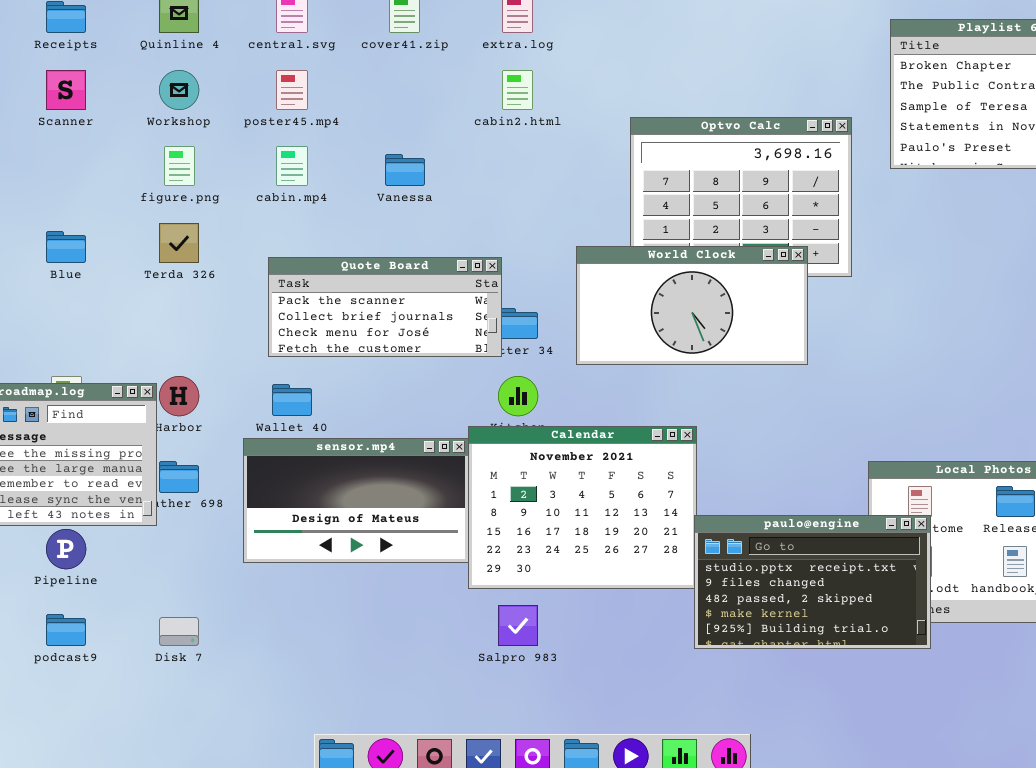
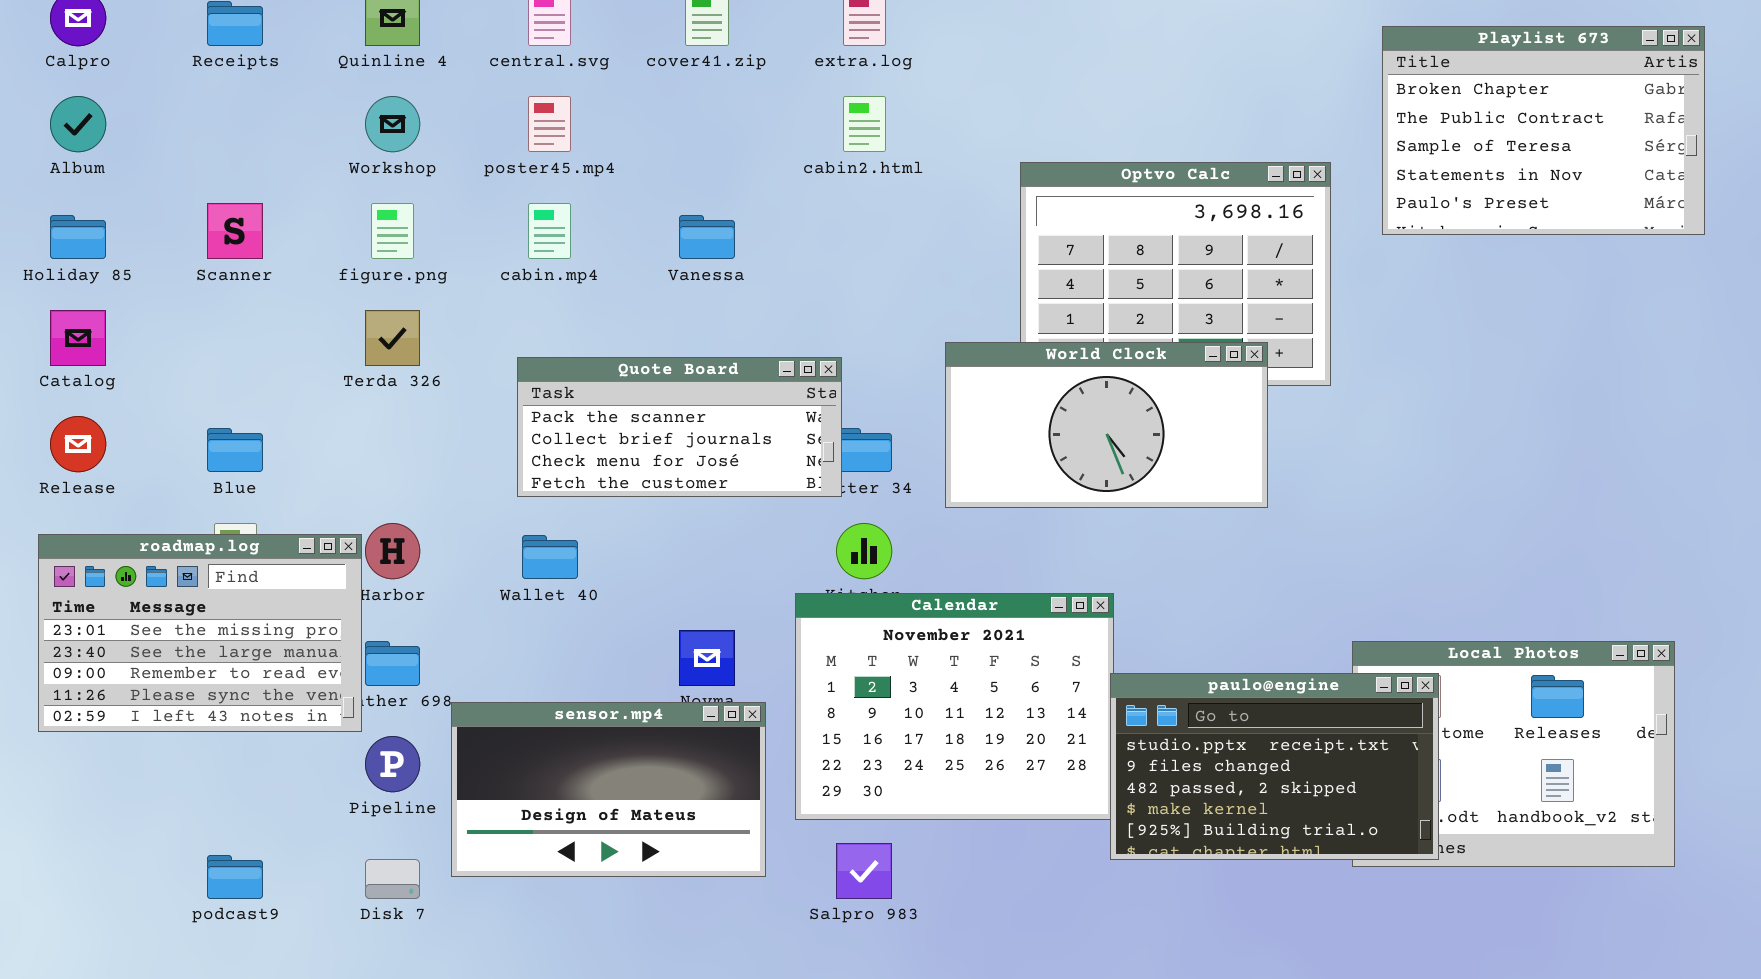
Scanner: [46,70,86,110] -> [207,203,263,259], moved
Blue: [46,231,86,263] -> [207,428,263,472], moved
sensor.mp4: [243,438,469,563] -> [451,702,766,877], moved
paulo@engine: [694,515,931,649] -> [1110,673,1439,860], moved
Pipeline: [46,529,86,569] -> [365,736,420,792], moved

